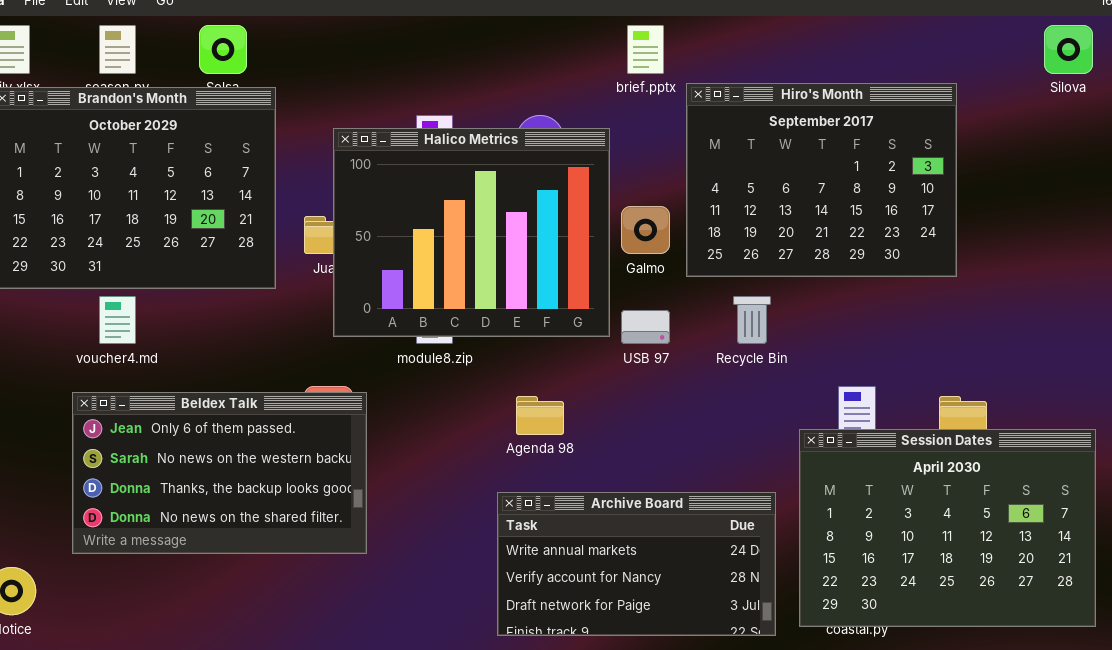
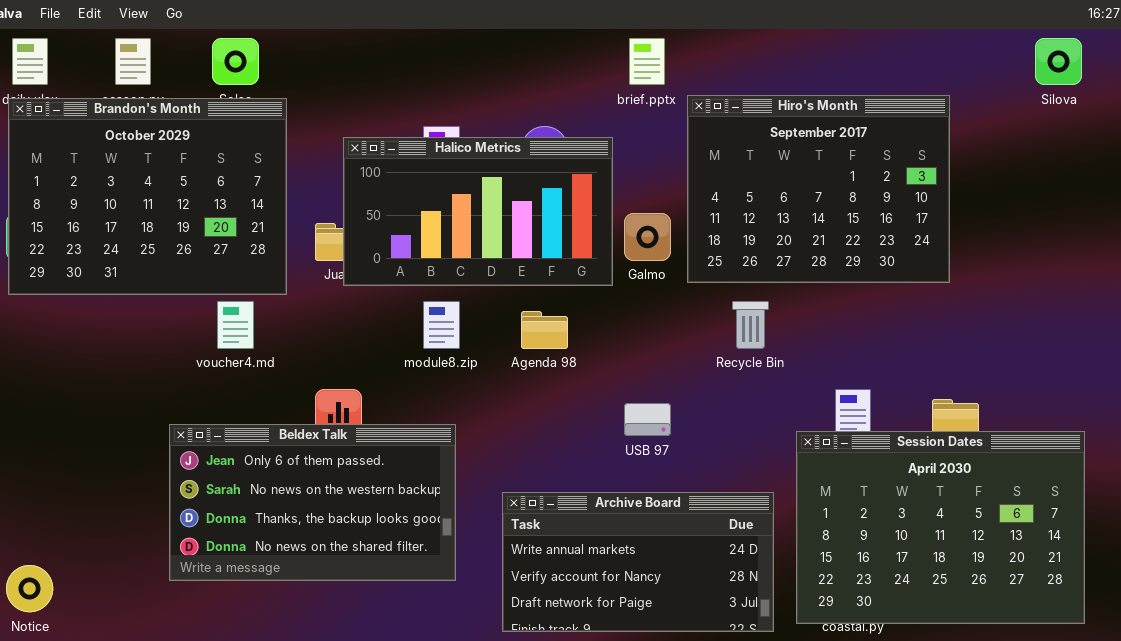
Halico Metrics: [333,128,610,337] -> [343,137,613,286], resized
voucher4.md: [99,296,136,344] -> [217,301,254,349], moved
USB 97: [621,310,670,344] -> [624,403,671,436], moved
Beldex Talk: [72,392,367,554] -> [169,424,456,581], moved
Agenda 98: [516,396,564,435] -> [521,311,568,349], moved

